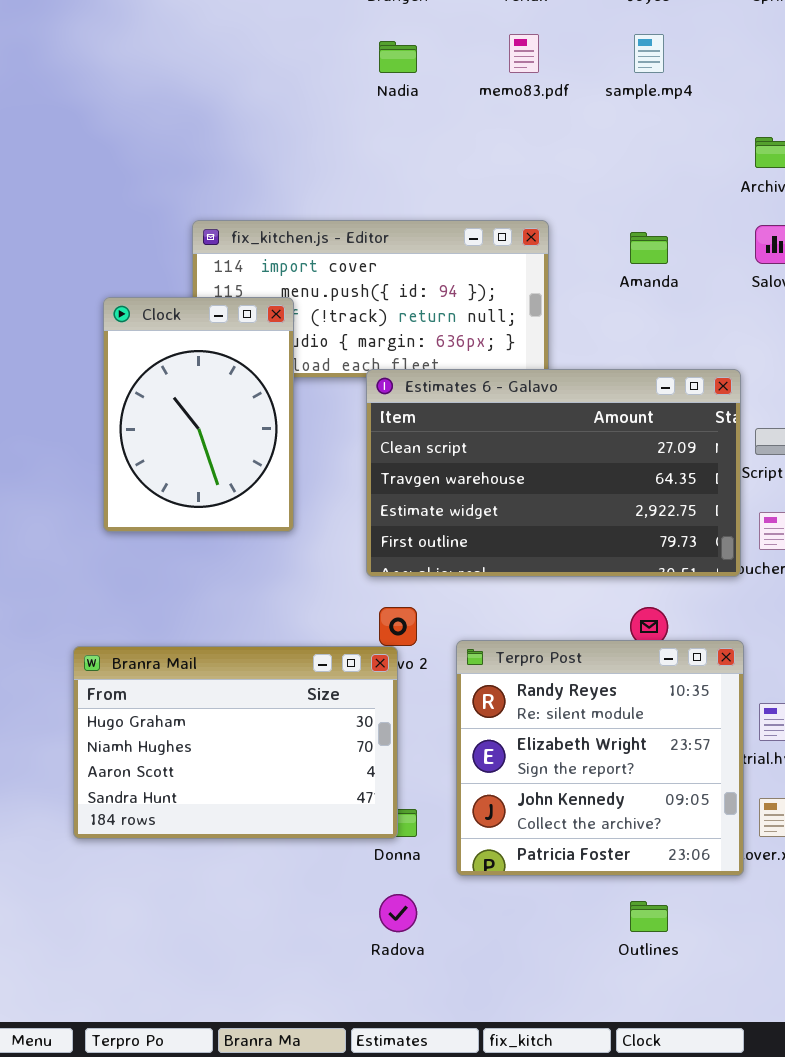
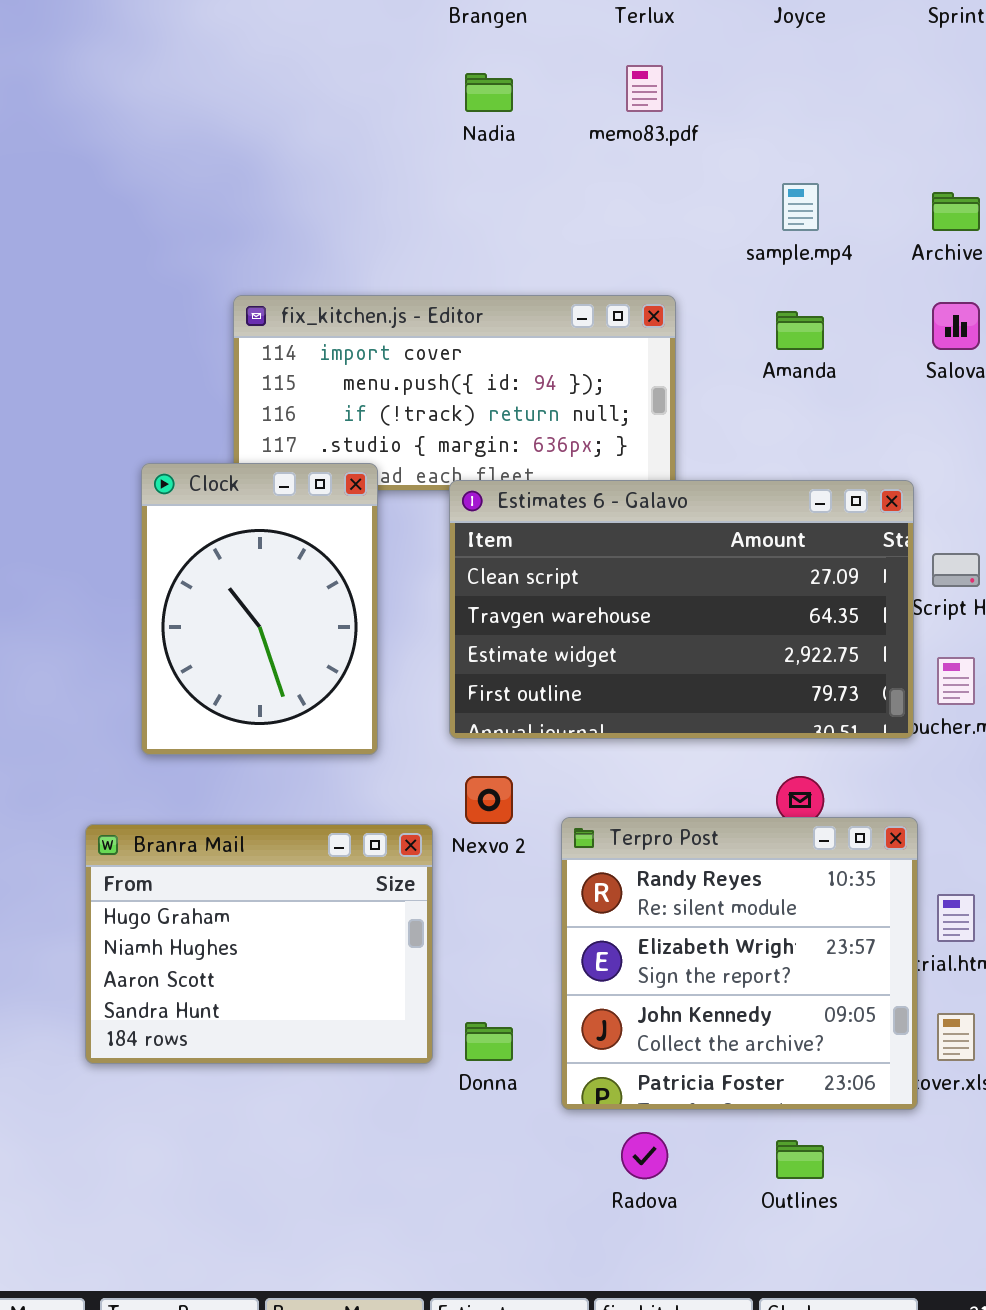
sample.mp4: [634,34,664,73] -> [782,183,819,231], moved
Clock: [103,297,294,532] -> [141,463,378,755], moved
Branra Mail: [73,646,398,839] -> [85,824,433,1064], resized
Radova: [379,894,417,932] -> [621,1132,668,1179], moved

